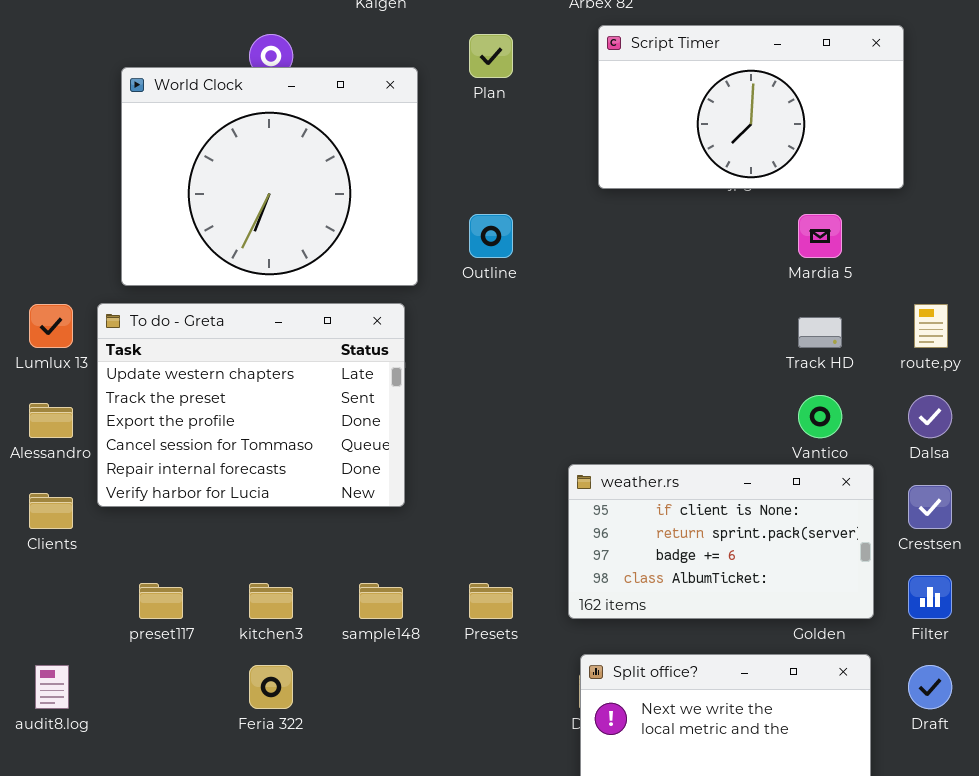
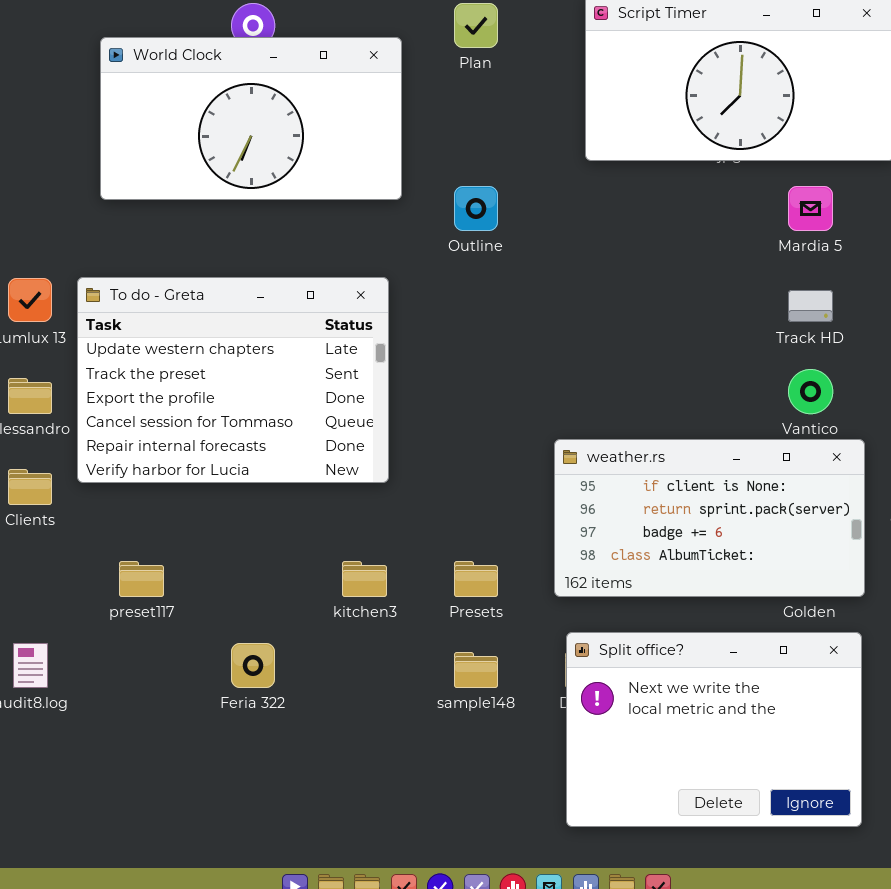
World Clock: [121,67,418,286] -> [100,37,402,200], resized
kitchen3: [249,583,293,619] -> [342,561,387,597], moved
sample148: [359,583,403,619] -> [454,652,498,688], moved

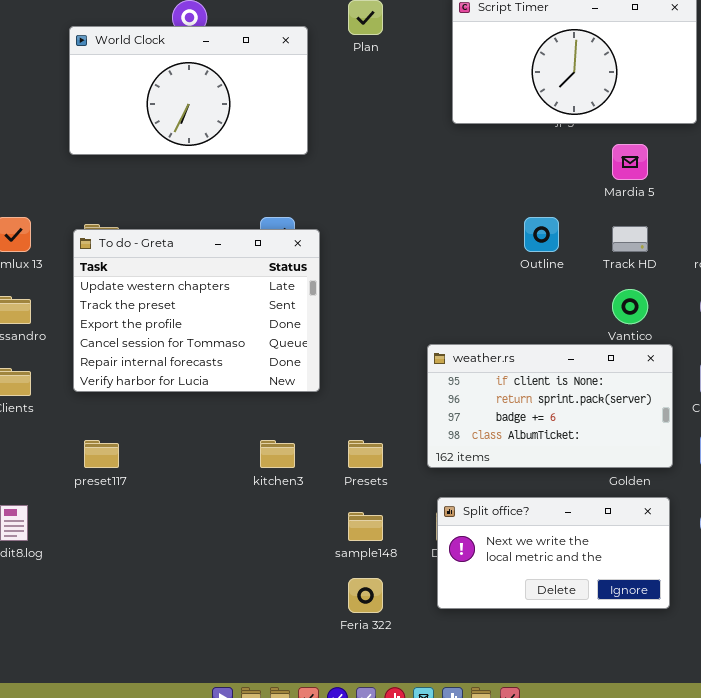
Outline: [454,186,498,231] -> [524,217,559,252], moved
To do - Greta: [77,277,389,483] -> [73,229,320,392], moved
Split office?: [566,632,862,827] -> [437,497,670,609], resized
Feria 322: [231,643,275,688] -> [348,578,383,613], moved

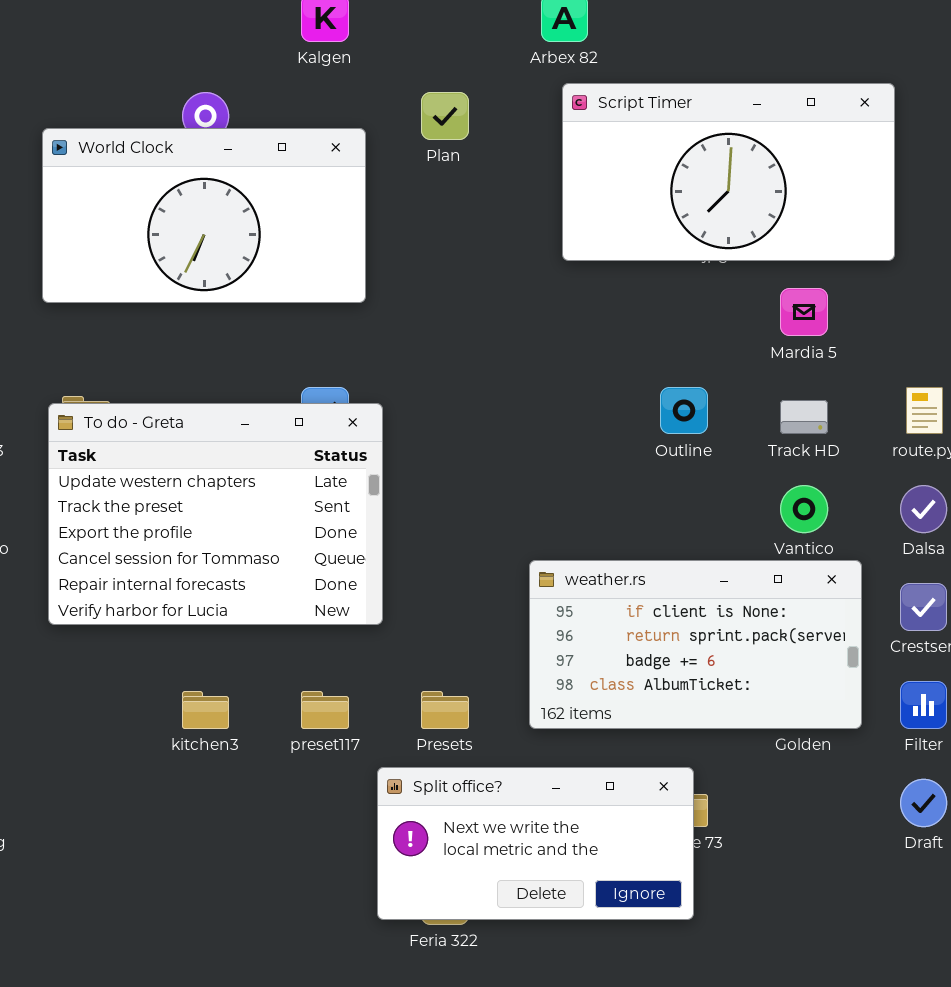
preset117: [84,440,119,468] -> [301,691,349,729], moved
kitchen3: [260,440,295,468] -> [182,691,229,729], moved
Split office?: [437,497,670,609] -> [377,767,694,920], moved

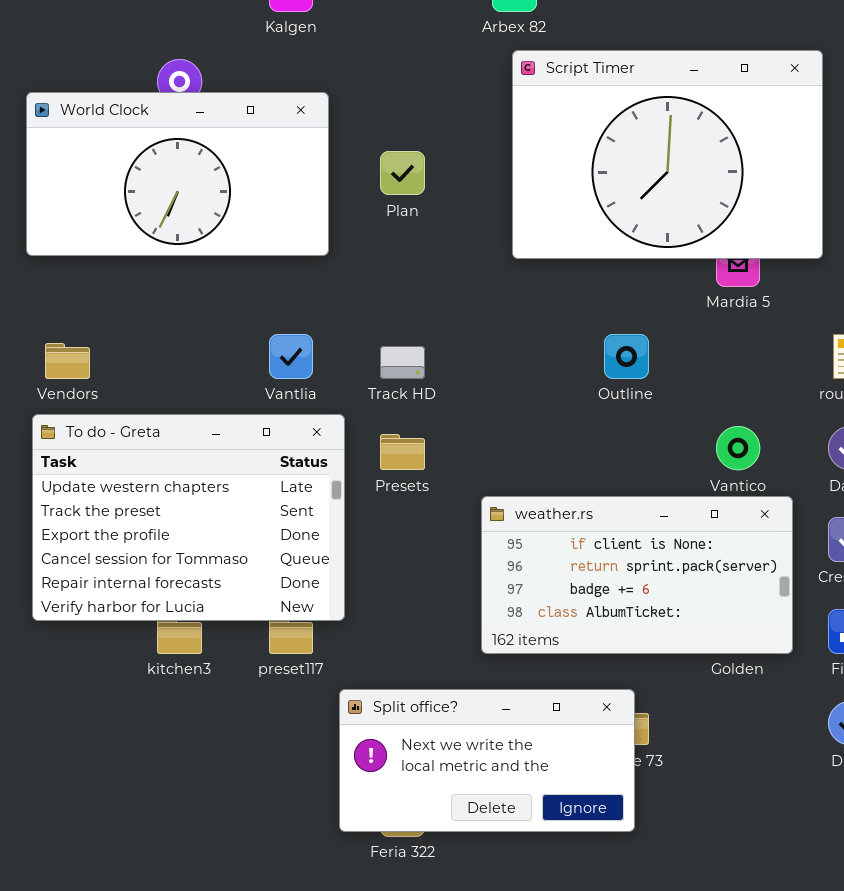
Script Timer: [562,83,895,261] -> [512,50,823,259], resized
Plan: [421,92,469,140] -> [380,151,425,195], moved
Track HD: [780,400,828,434] -> [380,346,425,379], moved
To do - Greta: [48,403,383,625] -> [32,414,345,621], moved
Presets: [421,691,469,729] -> [380,434,425,470], moved

